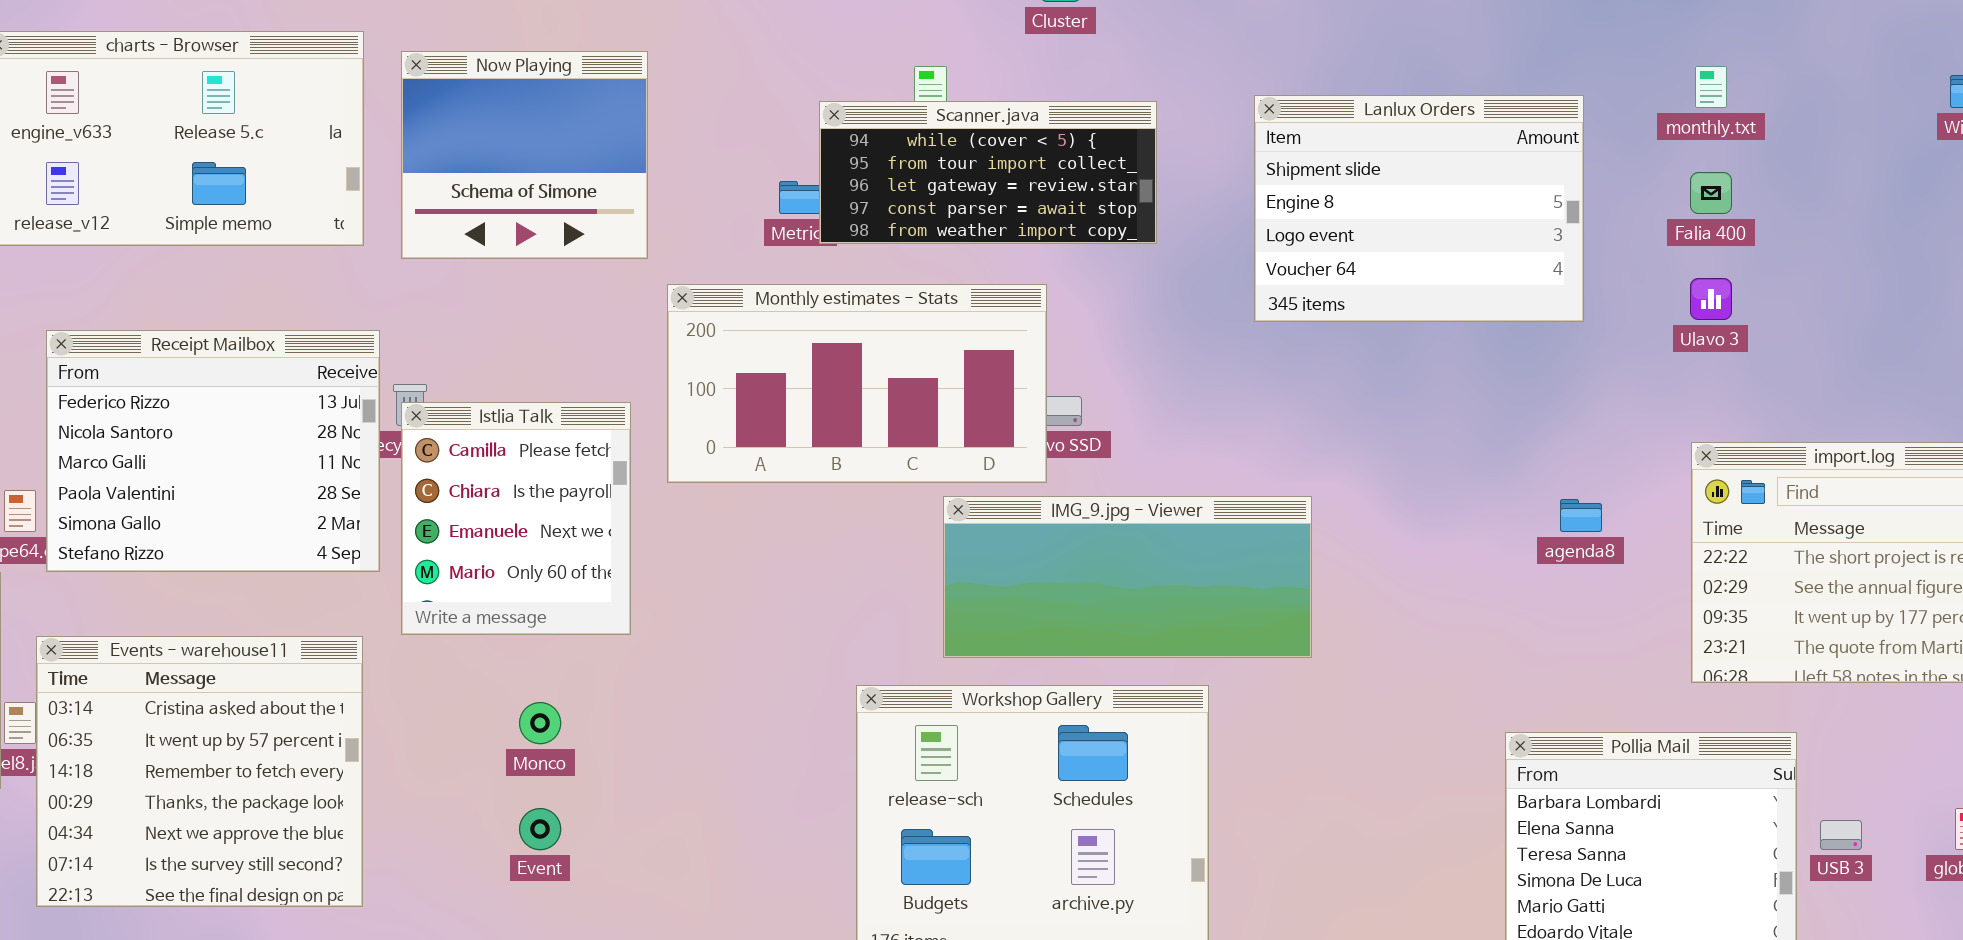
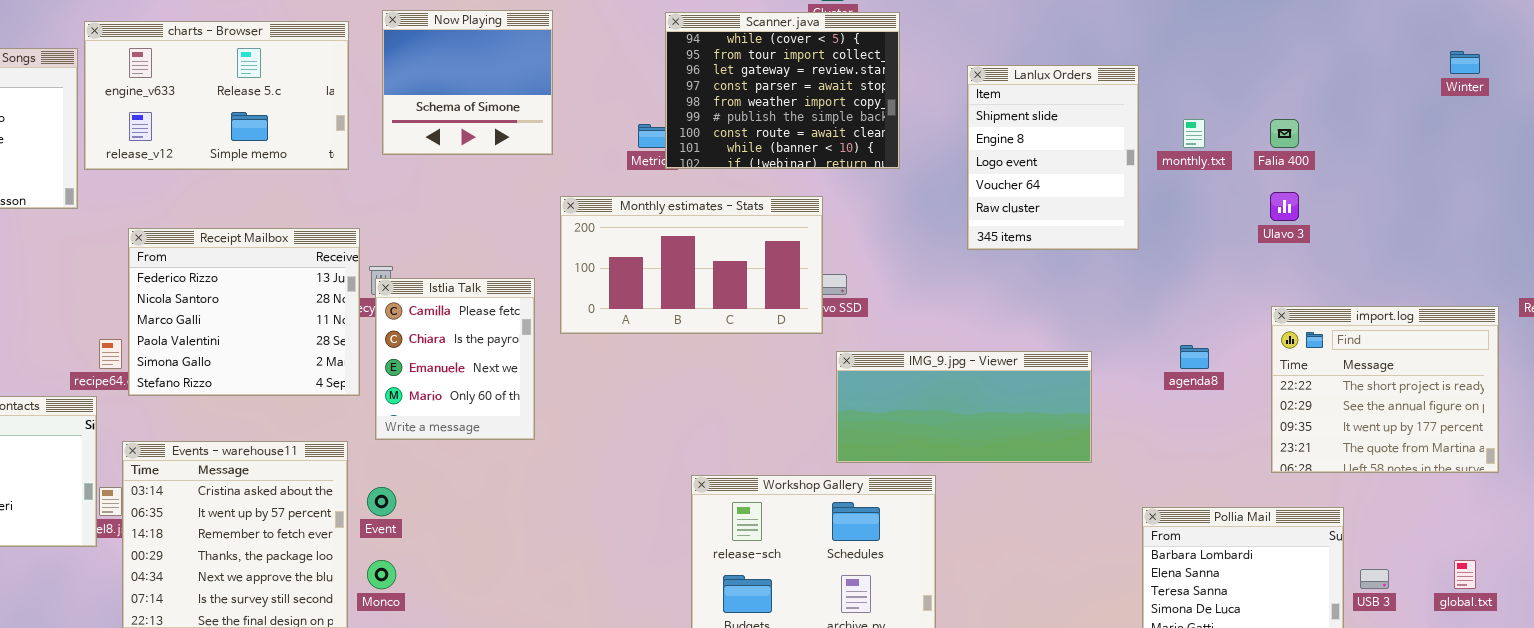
Now Playing: [401,51,648,259] -> [382,10,553,155], moved
monthly.txt: [1695,66,1727,108] -> [1183,119,1205,148], moved
Lanlux Orders: [1254,95,1584,322] -> [967,65,1139,250], resized
Scanner.java: [819,101,1157,244] -> [665,12,900,169], resized
IMG_9.jpg - Viewer: [943,496,1312,658] -> [836,351,1092,463], moved
Monco: [519,702,561,744] -> [367,560,396,589], moved
Event: [519,808,561,850] -> [367,487,396,516], moved

